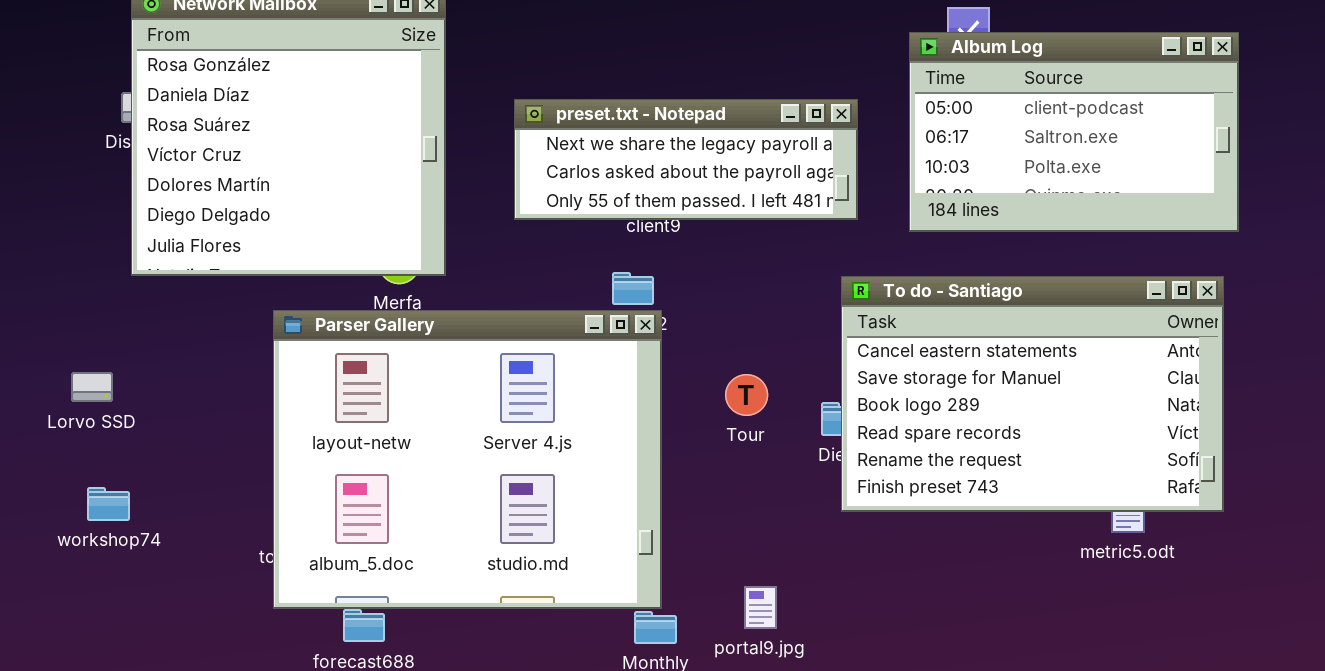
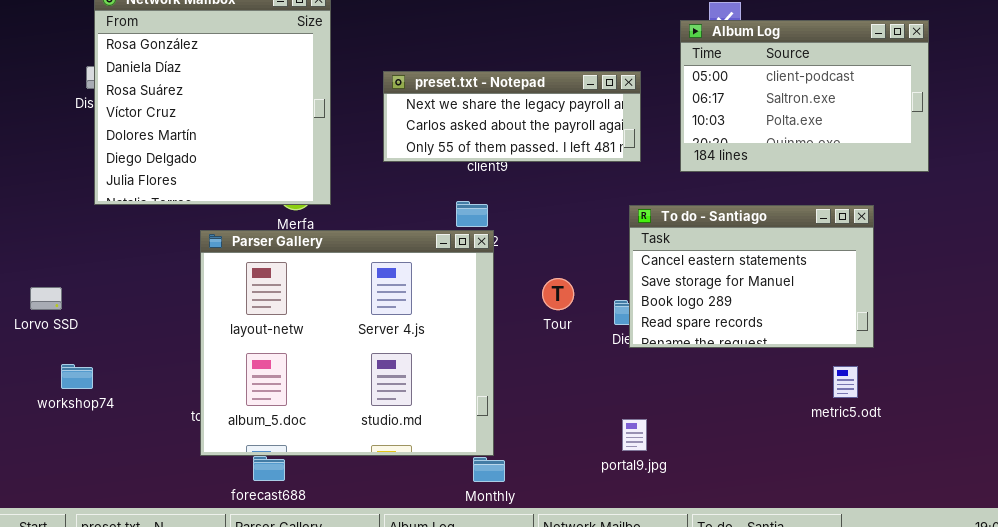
To do - Santiago: [841,276,1224,512] -> [629,205,874,348], resized
Lorvo SSD: [71,372,113,402] -> [30,287,62,310], moved
portal9.jpg: [744,586,777,629] -> [622,419,647,451], moved

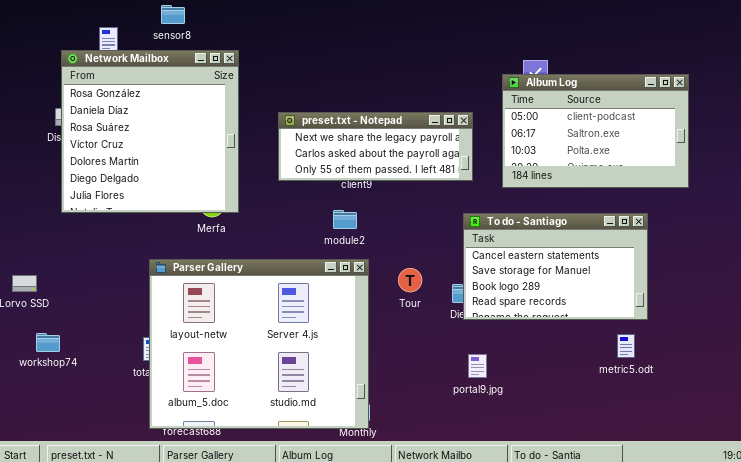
Parser Gallery: [200,230,494,456] -> [149,259,369,429], moved
portal9.jpg: [622,419,647,451] -> [468,354,487,378], moved

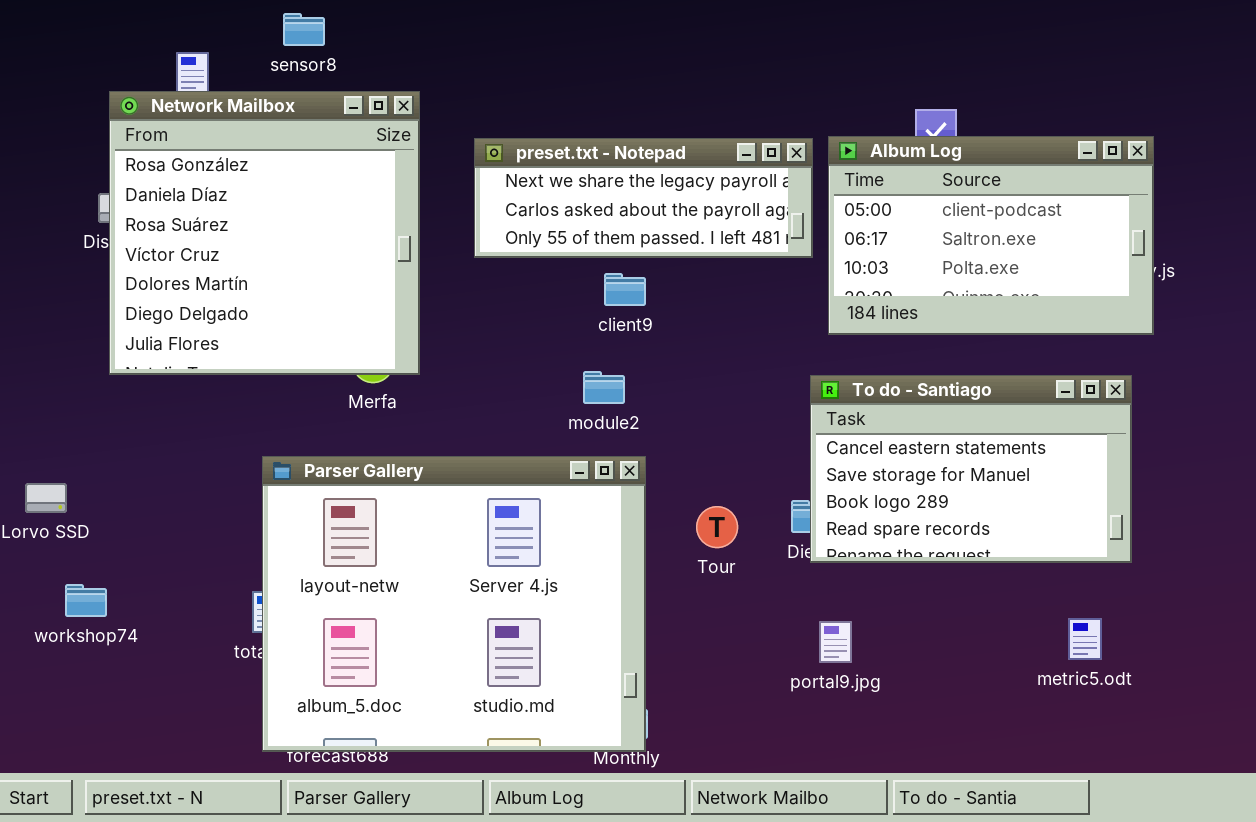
Album Log: [502,74,689,188] -> [828,136,1154,335], moved
preset.txt - Notepad: [278,112,473,181] -> [474,138,813,258], moved
Tour: [398,268,422,292] -> [696,506,738,548], moved
metric5.odt: [617,334,635,358] -> [1068,618,1102,660], moved

